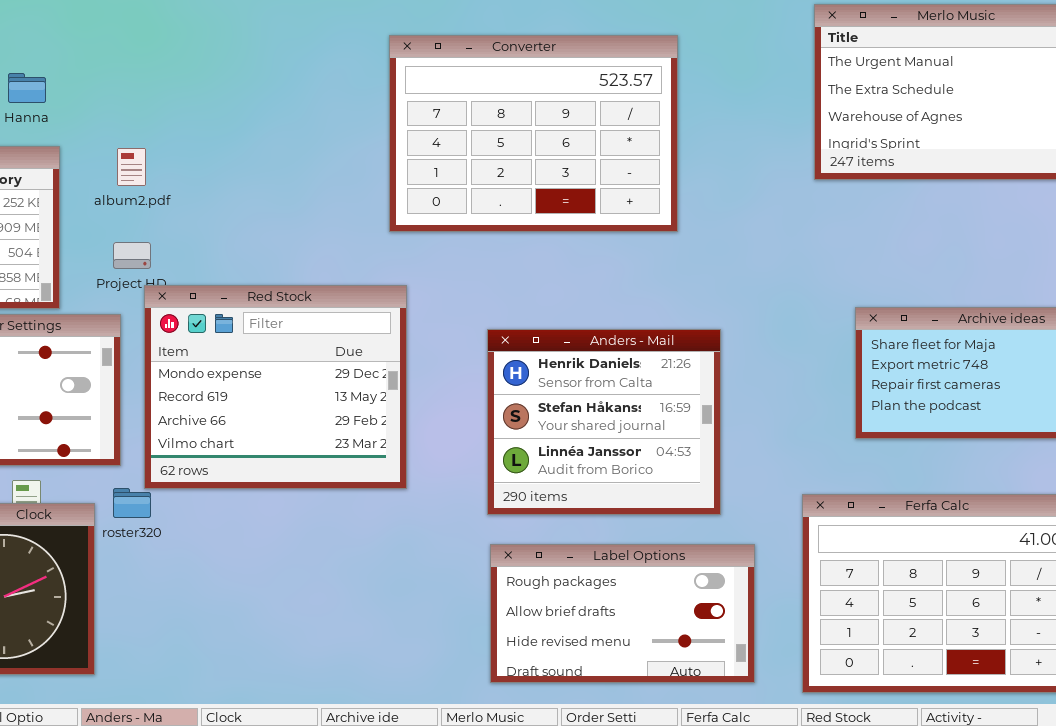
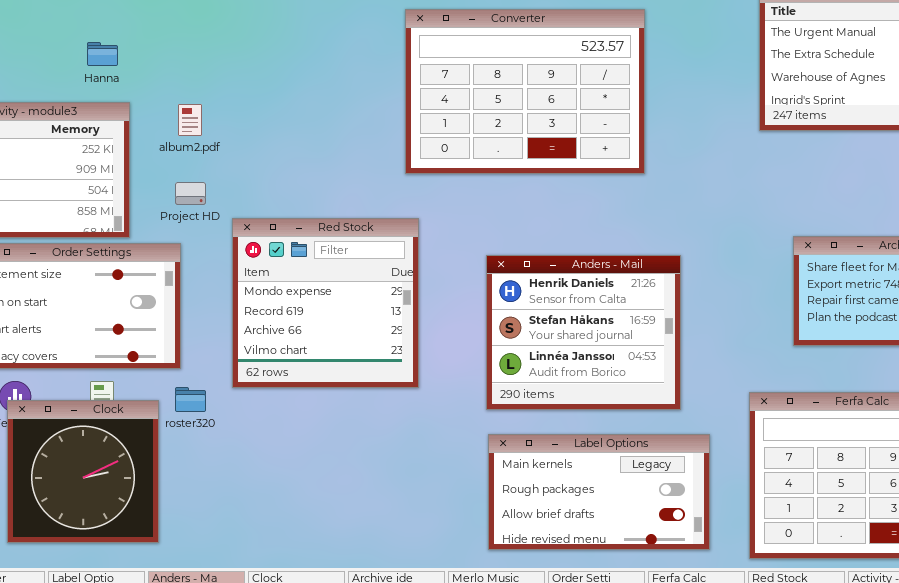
Red Stock: [144,285,407,489] -> [232,218,419,388], resized
Label Options: [490,544,755,683] -> [488,434,710,550], scrolled up 1 row

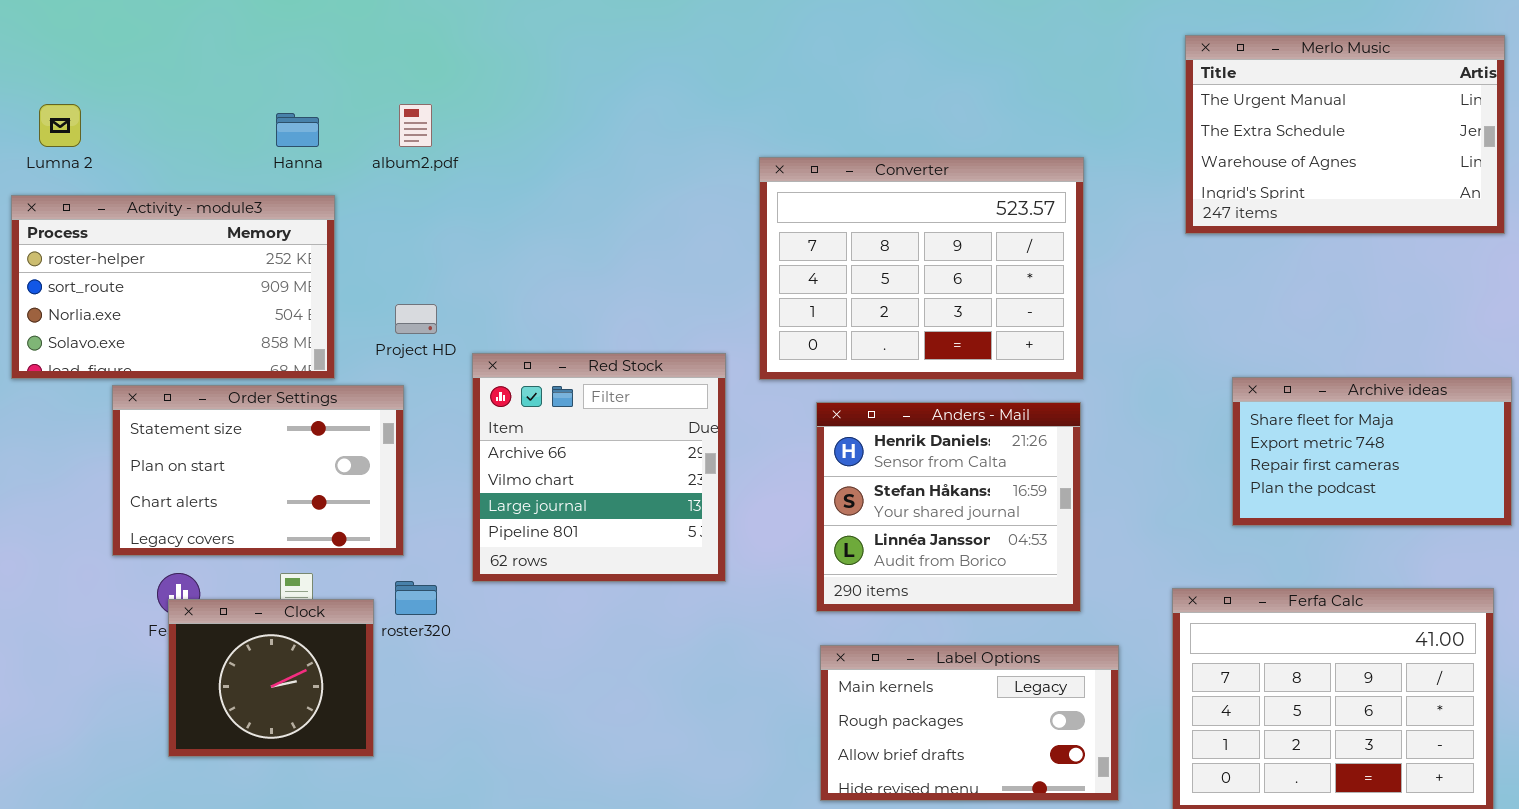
Converter: [405,9,645,174] -> [759,157,1084,380], moved
album2.pdf: [178,104,202,136] -> [399,104,432,147], moved
Red Stock: [232,218,419,388] -> [472,353,726,582], scrolled down 2 rows
Clock: [7,400,159,543] -> [168,599,374,757], resized

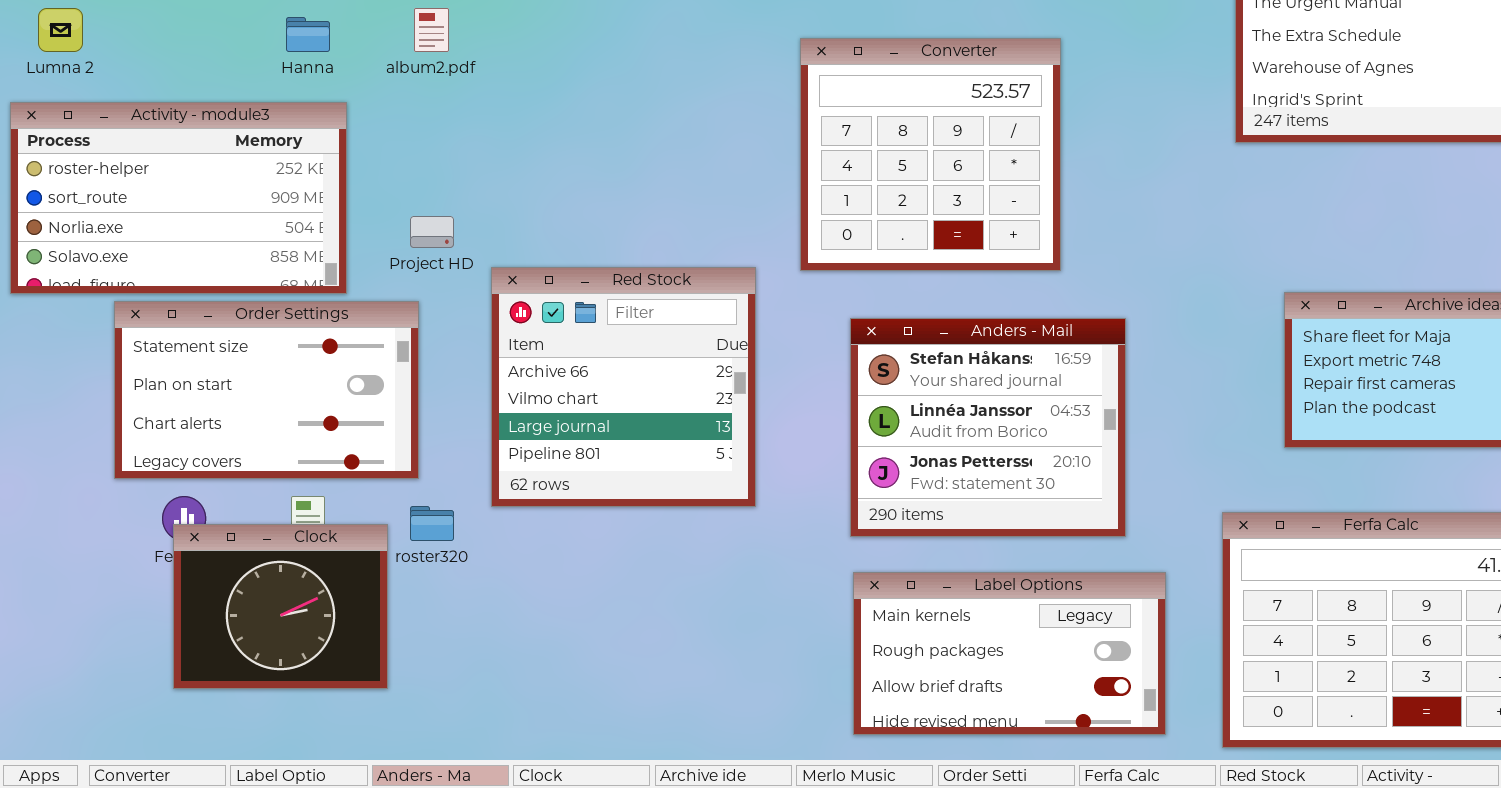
Converter: [759,157,1084,380] -> [800,38,1061,271], moved, resized
Anders - Mail: [816,402,1081,612] -> [850,318,1126,537], scrolled down 1 row

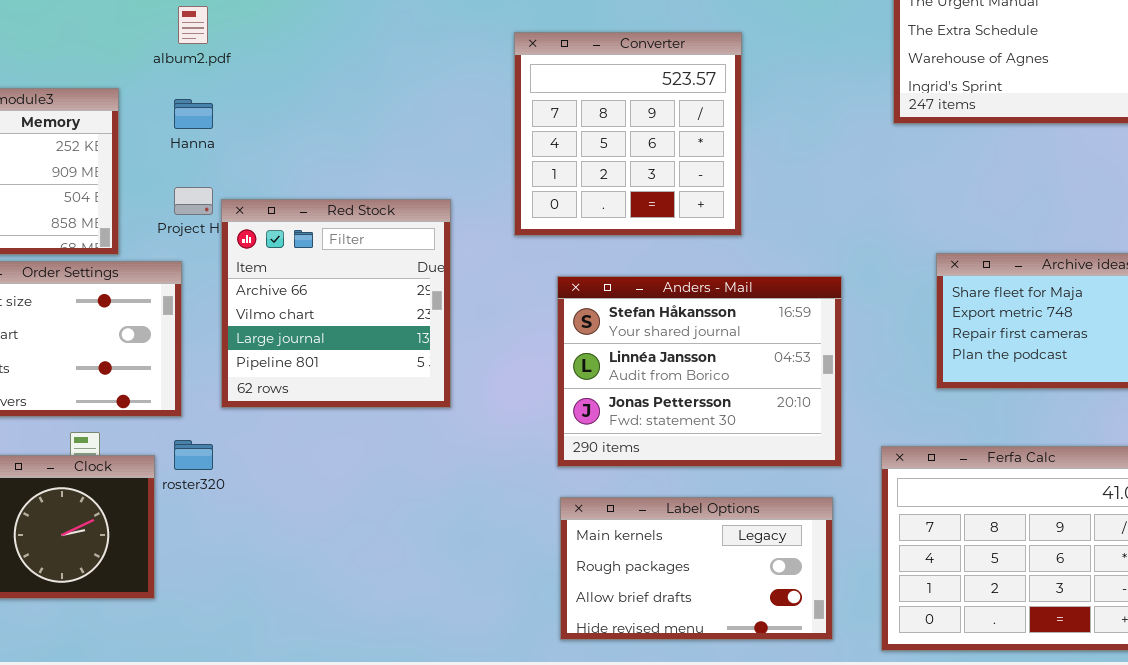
Hanna: [286,17,330,52] -> [174,99,213,129], moved
Red Stock: [491,267,756,507] -> [221,199,451,408], moved
Anders - Mail: [850,318,1126,537] -> [557,276,842,467], resized

